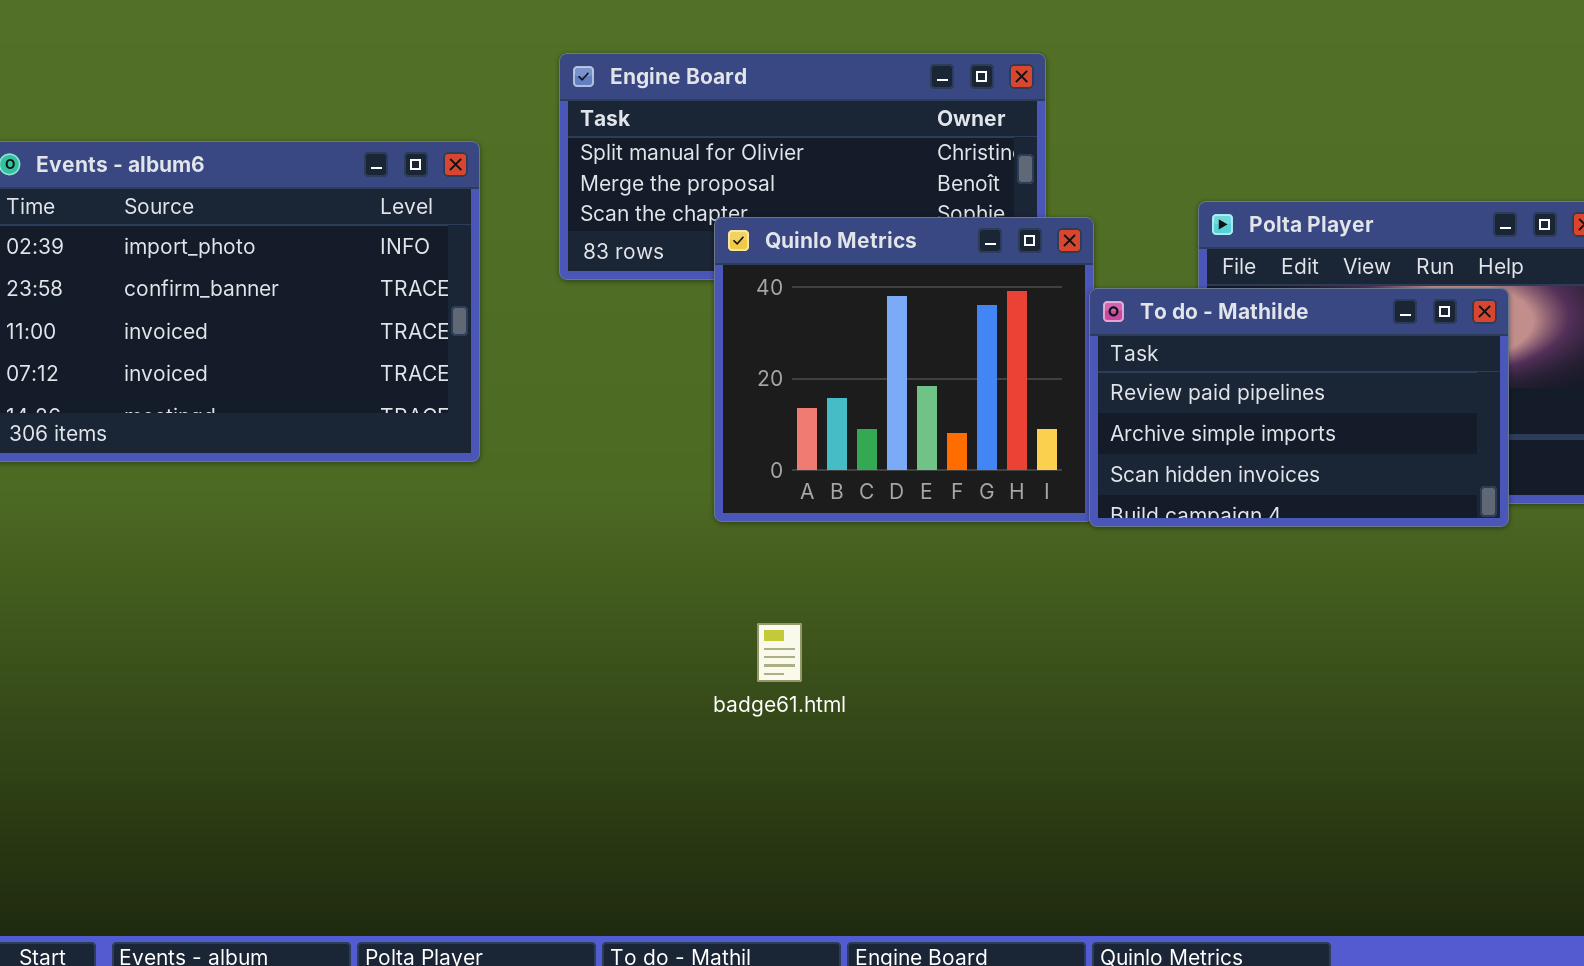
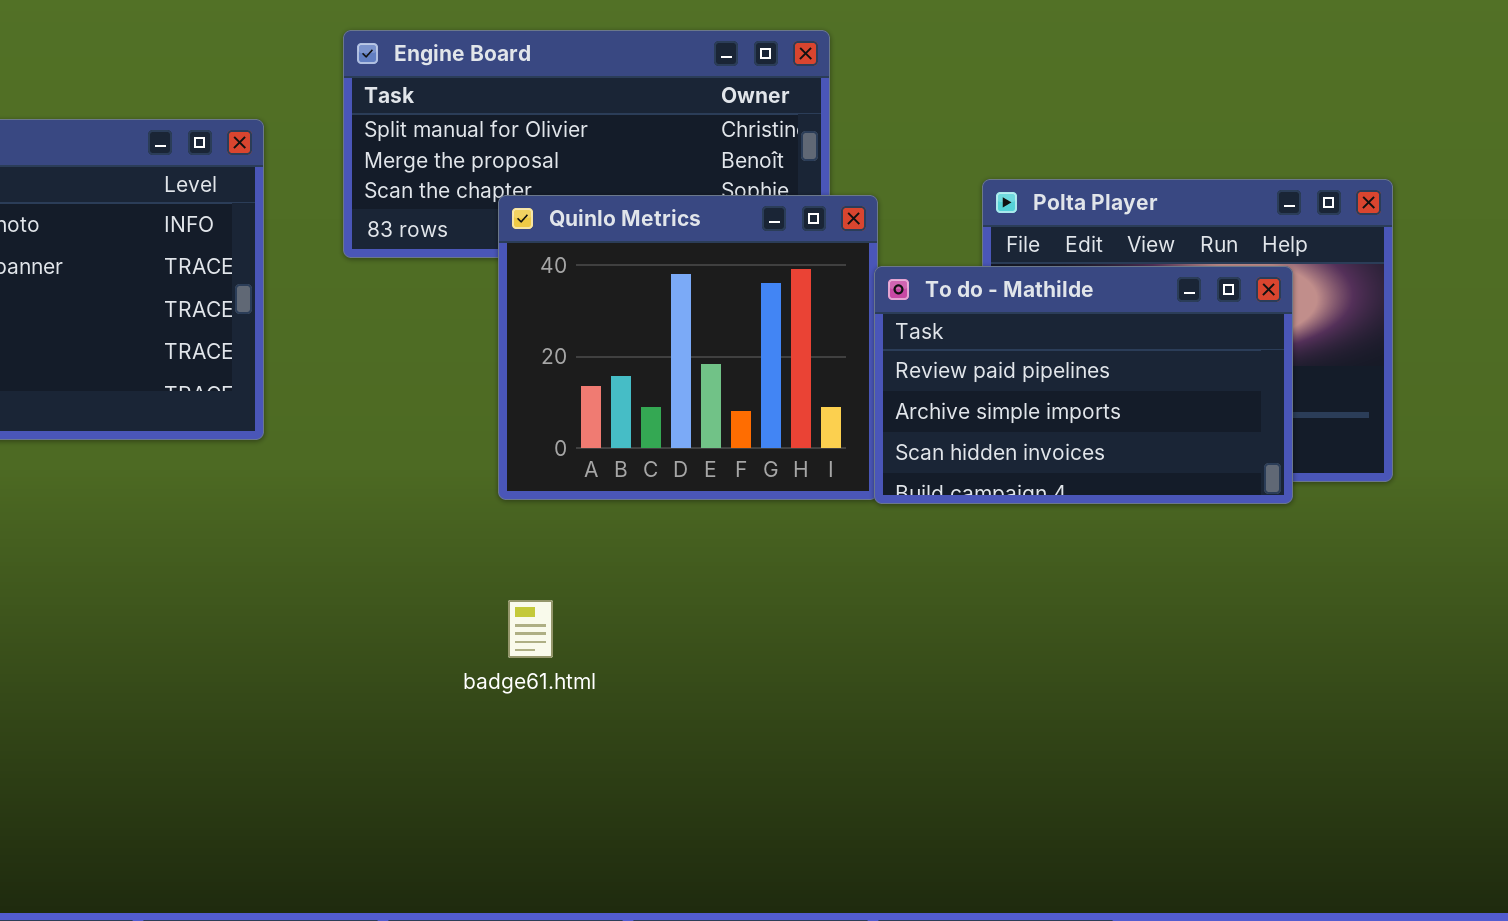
badge61.html: [757,623,802,682] -> [508,600,553,658], moved

